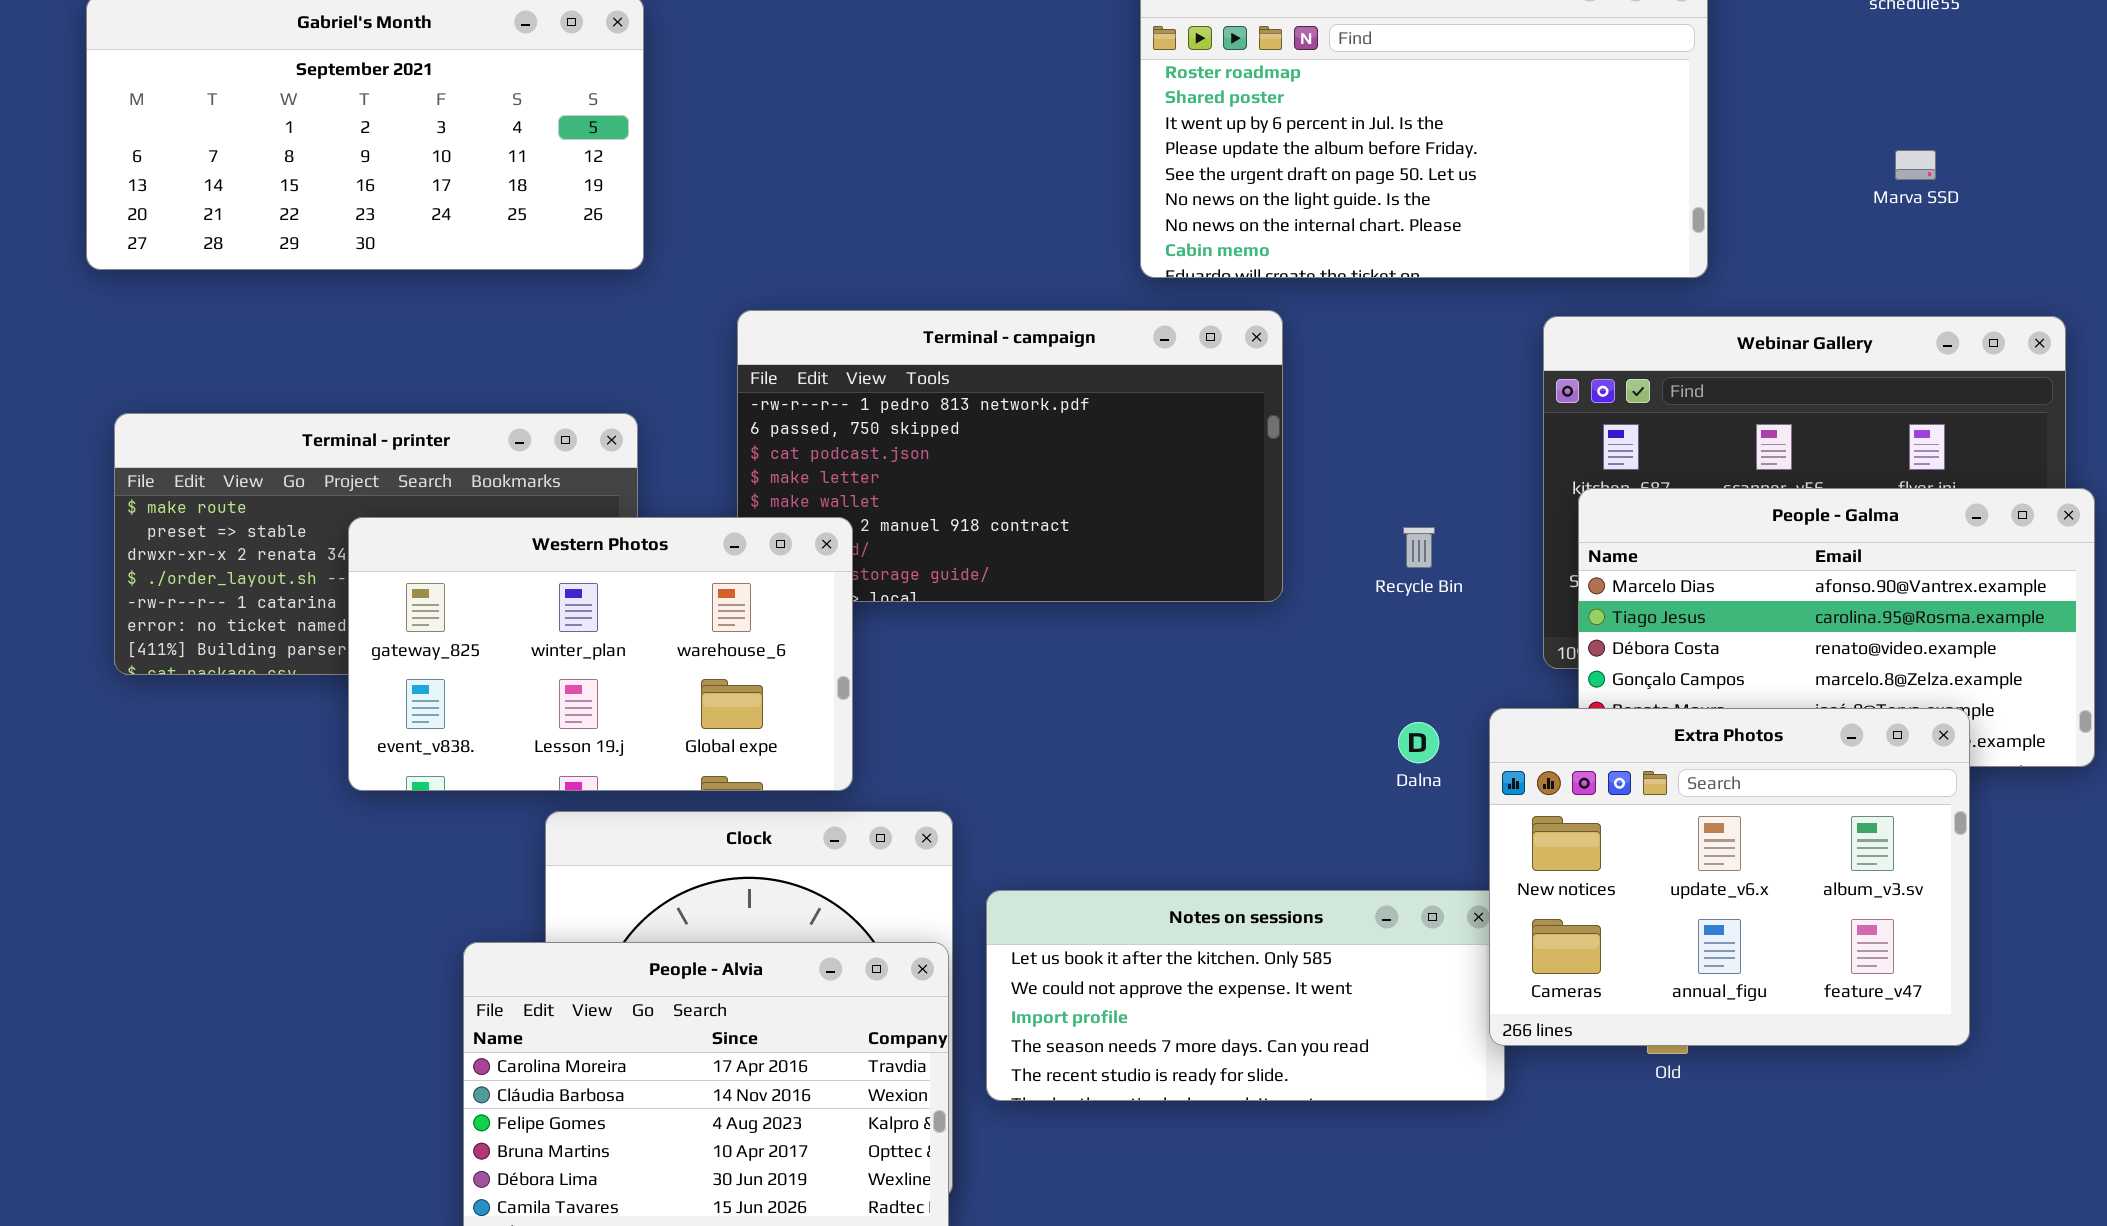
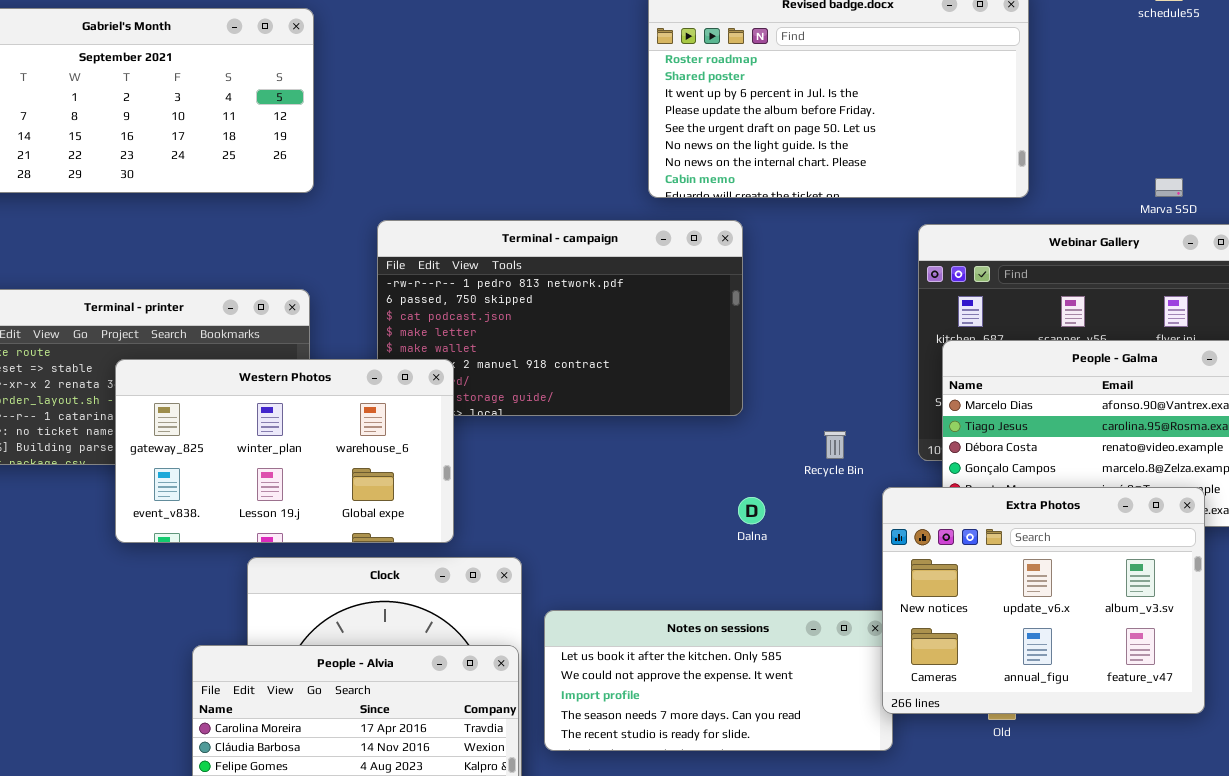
Marva SSD: [1895,150,1936,180] -> [1155,178,1183,197], moved
Recycle Bin: [1403,527,1435,568] -> [824,431,846,459], moved
Dalna: [1398,722,1439,763] -> [738,497,765,524], moved

